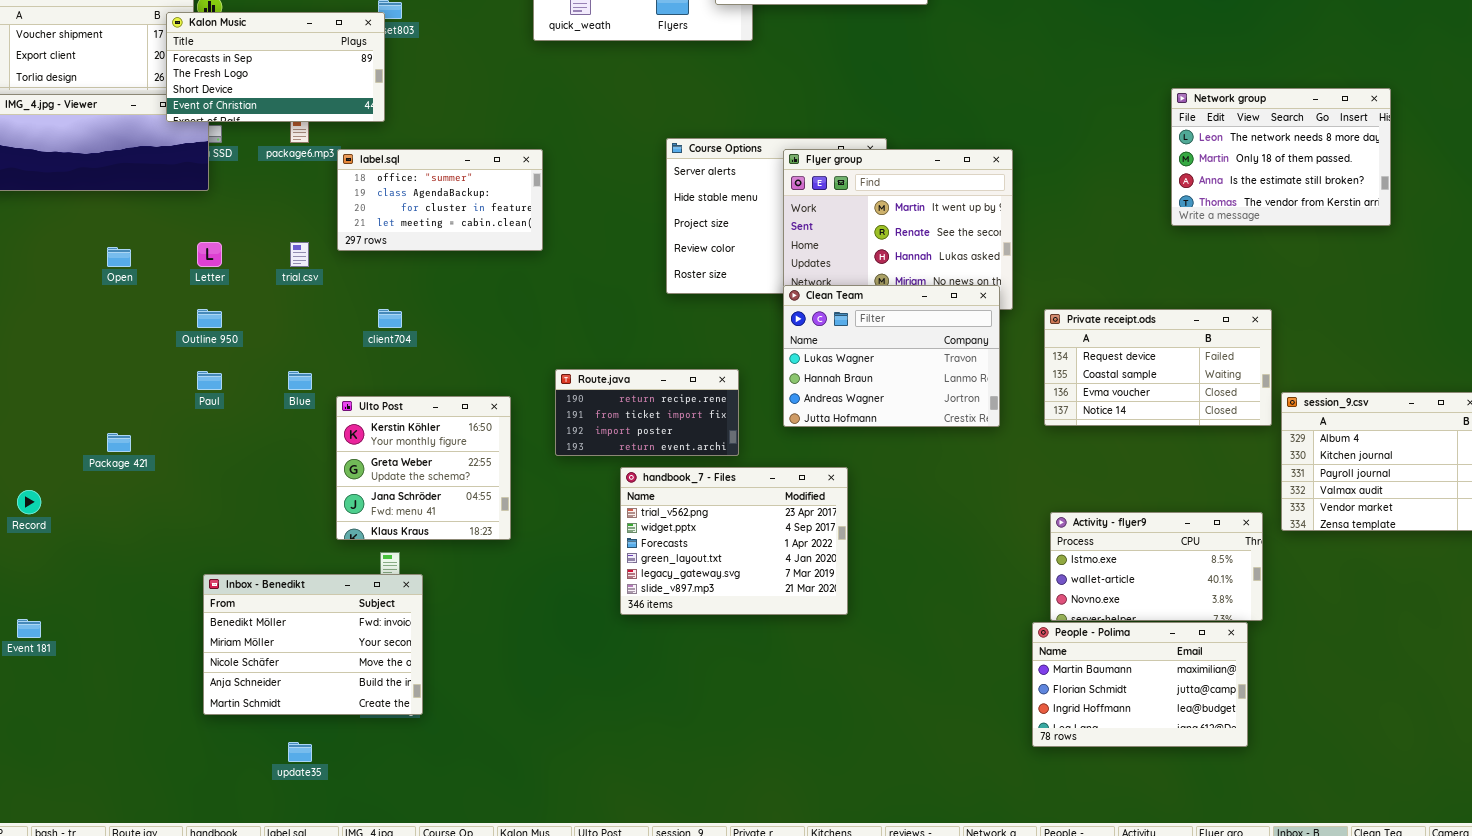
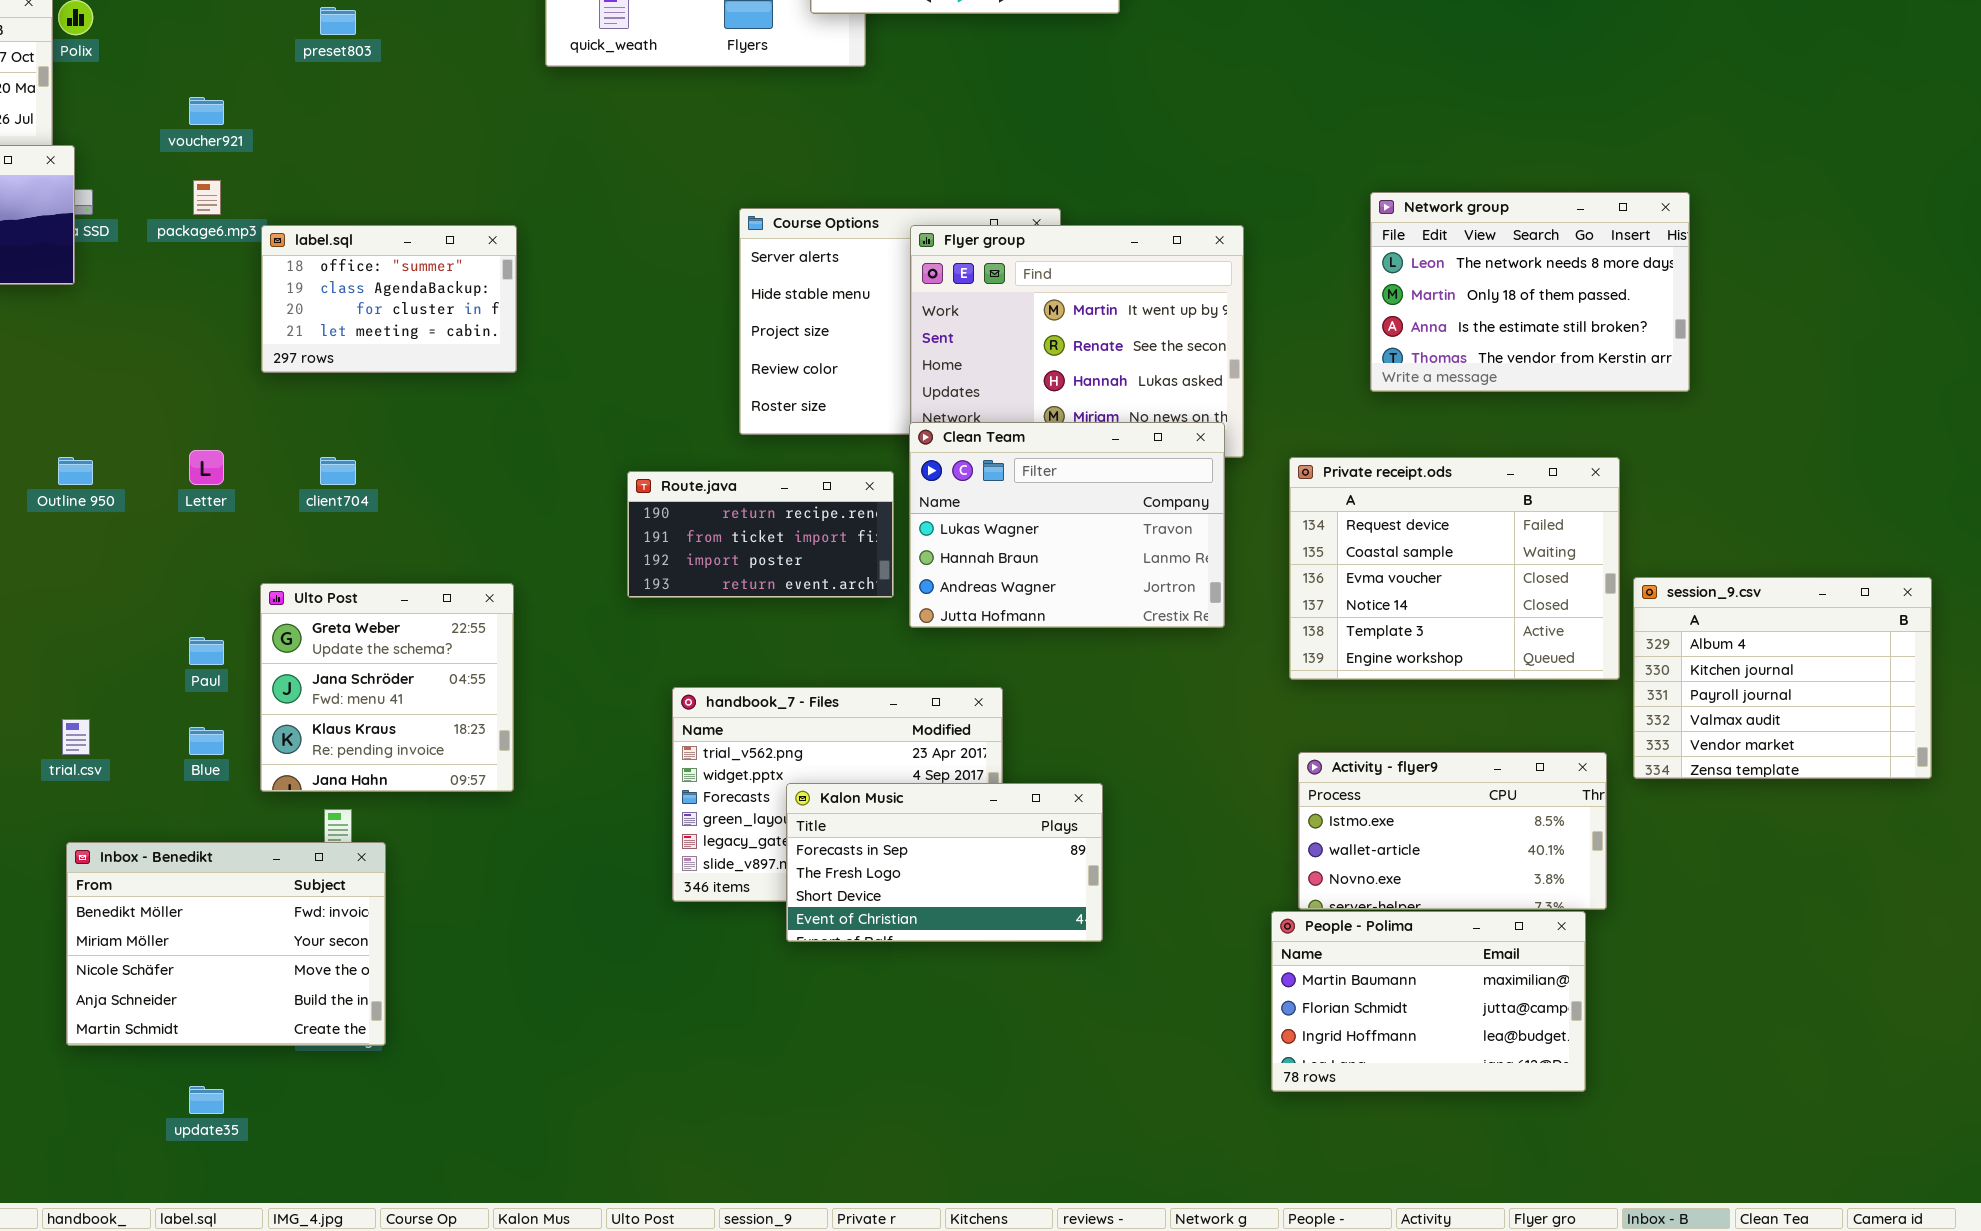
Kalon Music: [166,12,385,122] -> [786,783,1103,942], moved
Network group: [1171,88,1391,226] -> [1370,192,1690,392], moved
label.sql: [337,149,543,251] -> [261,225,517,373], resized
Letter: [197,242,222,267] -> [189,450,224,485], moved
trial.csv: [290,242,309,267] -> [62,719,90,755], moved
Private receipt.ods: [1044,309,1272,426] -> [1289,457,1620,680], resized
Route.java: [555,369,739,456] -> [627,471,894,598], moved
Paul: [197,371,222,390] -> [189,637,224,665], moved
Blue: [288,371,312,390] -> [189,727,224,755], moved
Ulto Post: [336,396,511,540] -> [260,583,514,792], scrolled down 1 row

